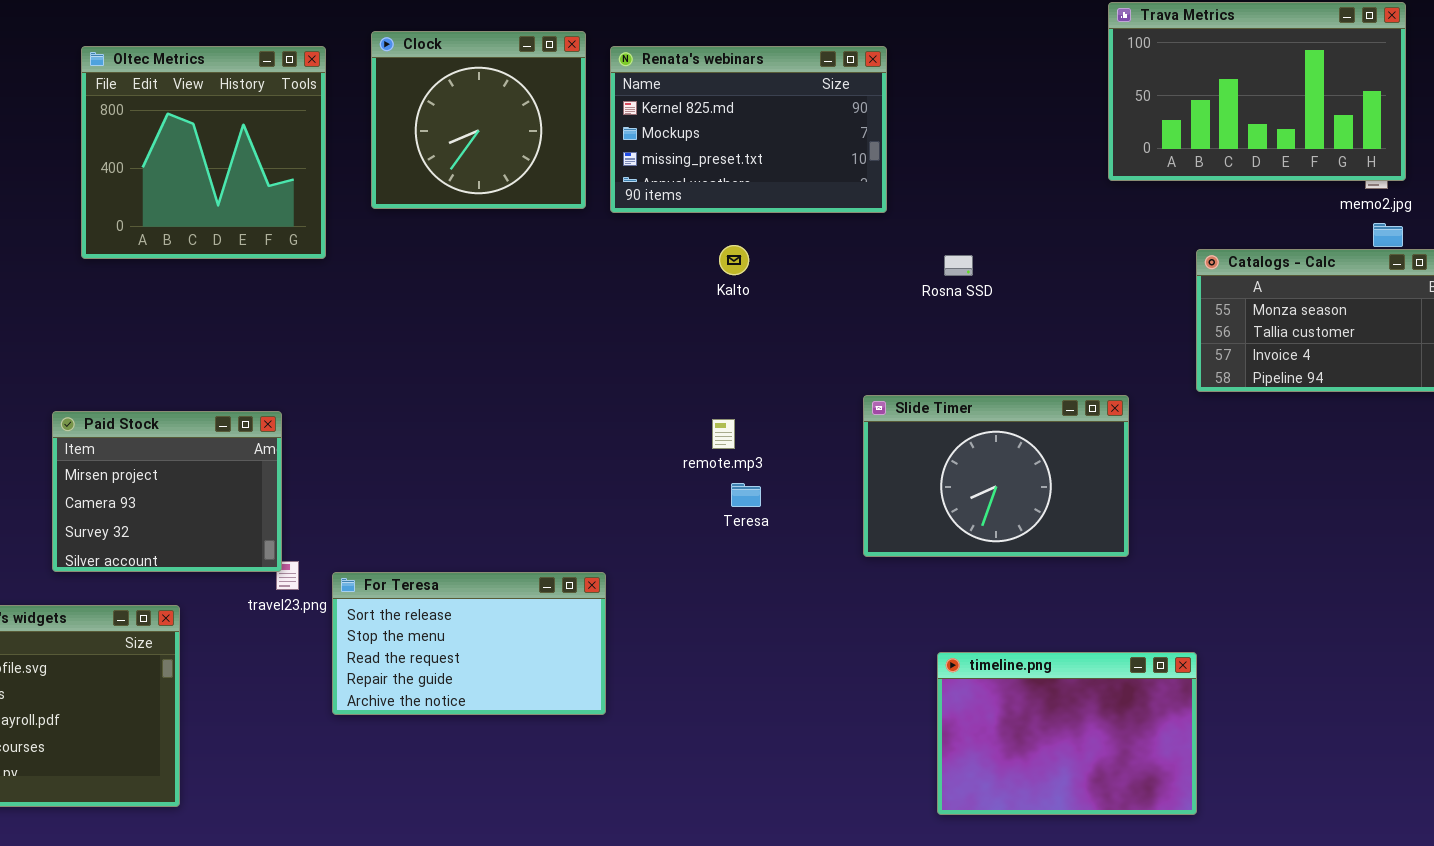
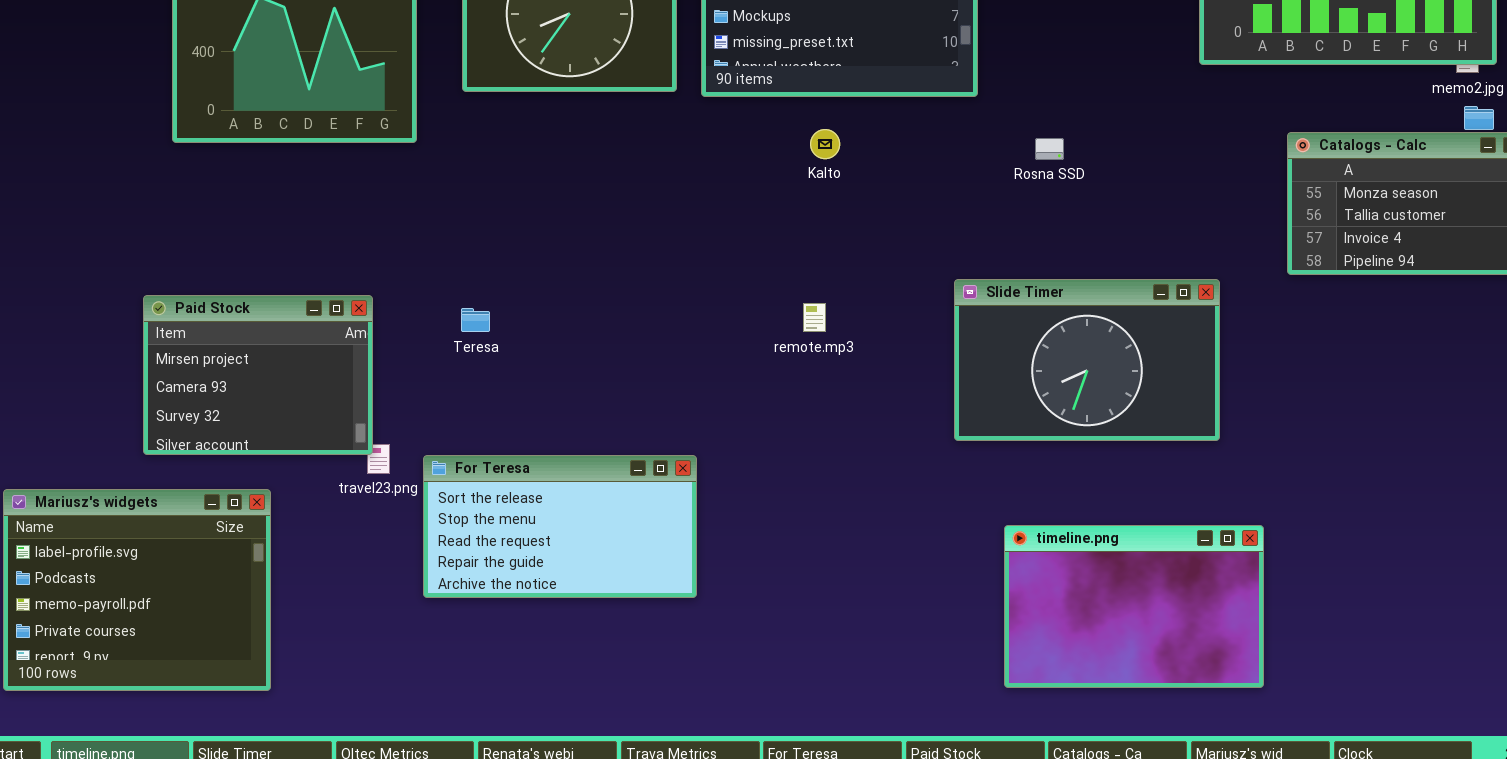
Teresa: [731,483,761,507] -> [461,308,490,332], moved
timeline.png: [937,652,1197,815] -> [1004,525,1264,688], moved

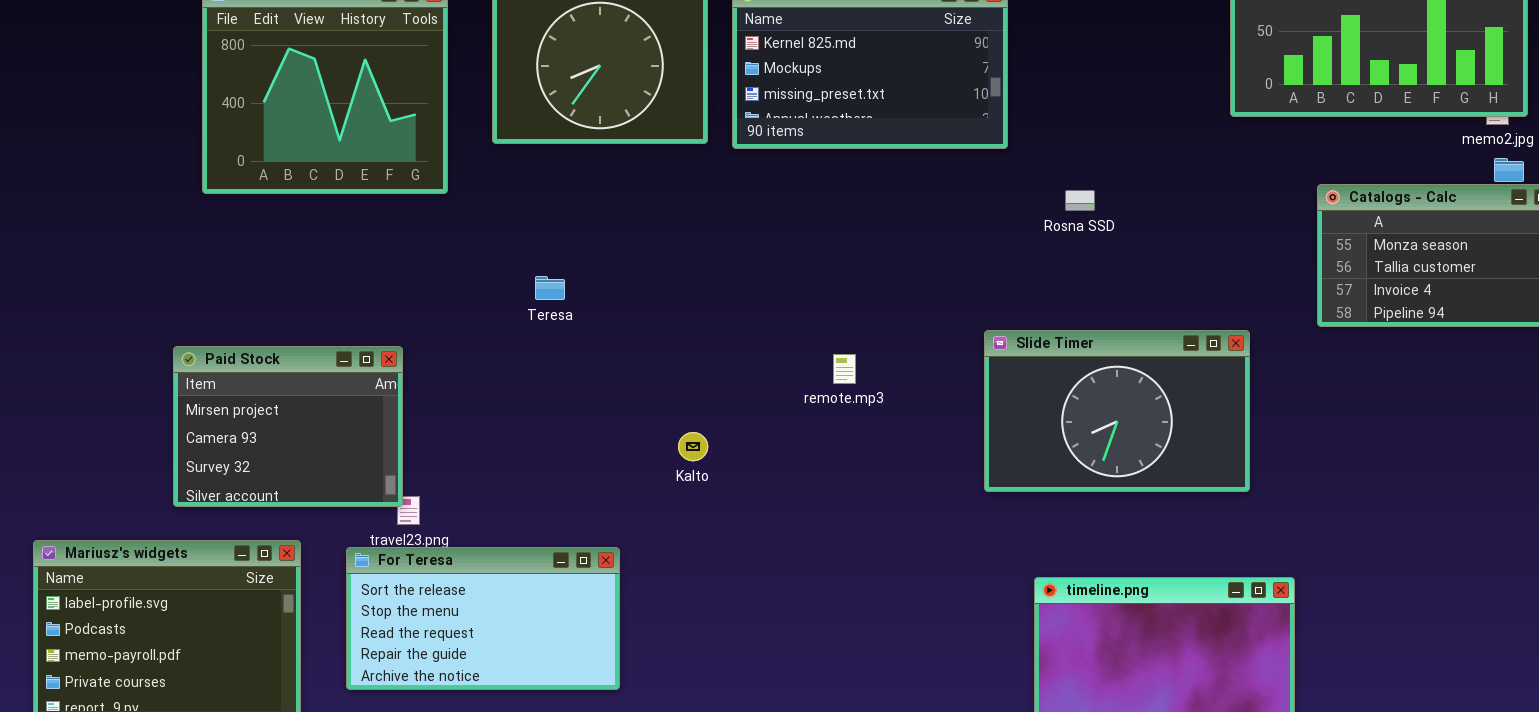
Kalto: [810,129,840,159] -> [678,432,708,461], moved
Teresa: [461,308,490,332] -> [535,276,565,300], moved
For Teresa: [423,455,697,598] -> [346,547,620,690], moved

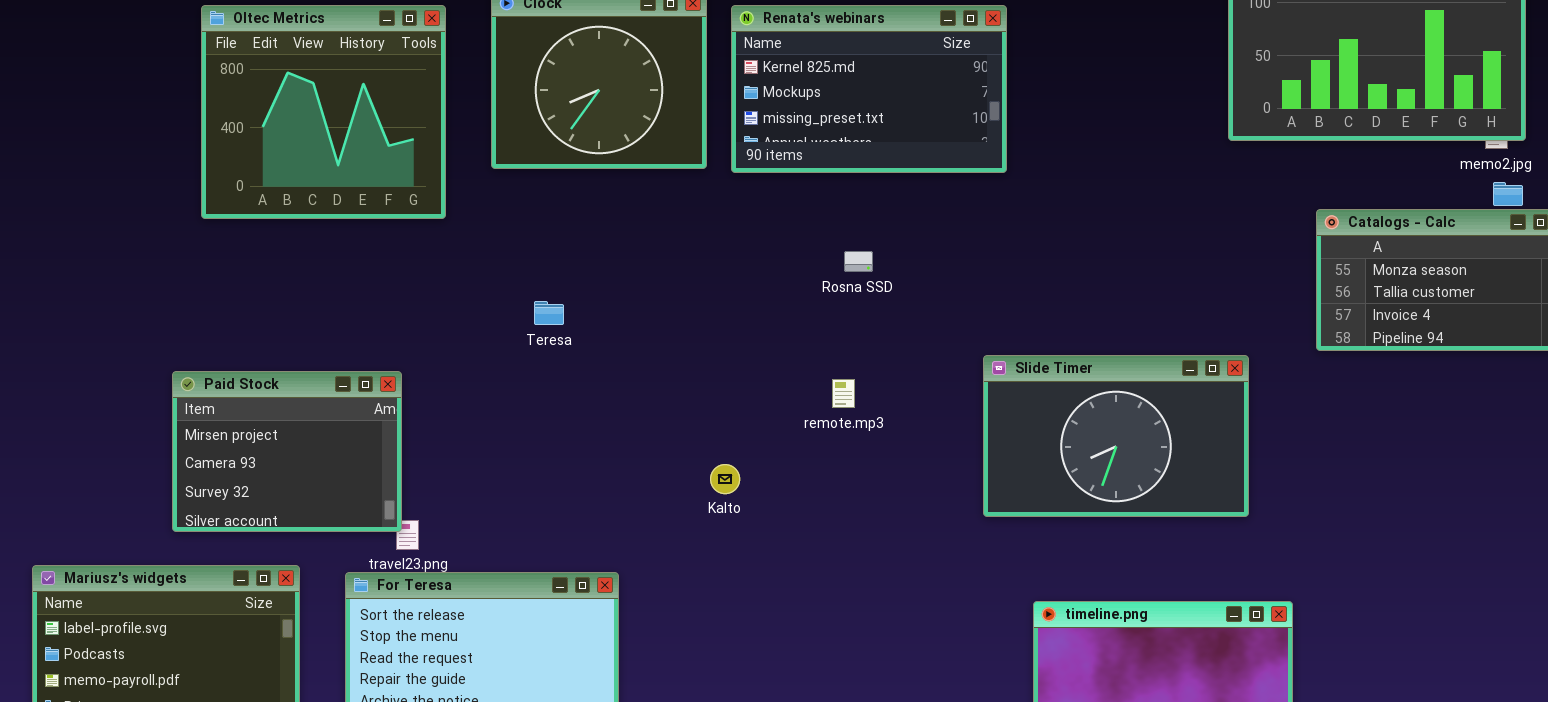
Rosna SSD: [1065,190,1095,211] -> [844,251,873,272], moved
Kalto: [678,432,708,461] -> [710,464,740,494], moved

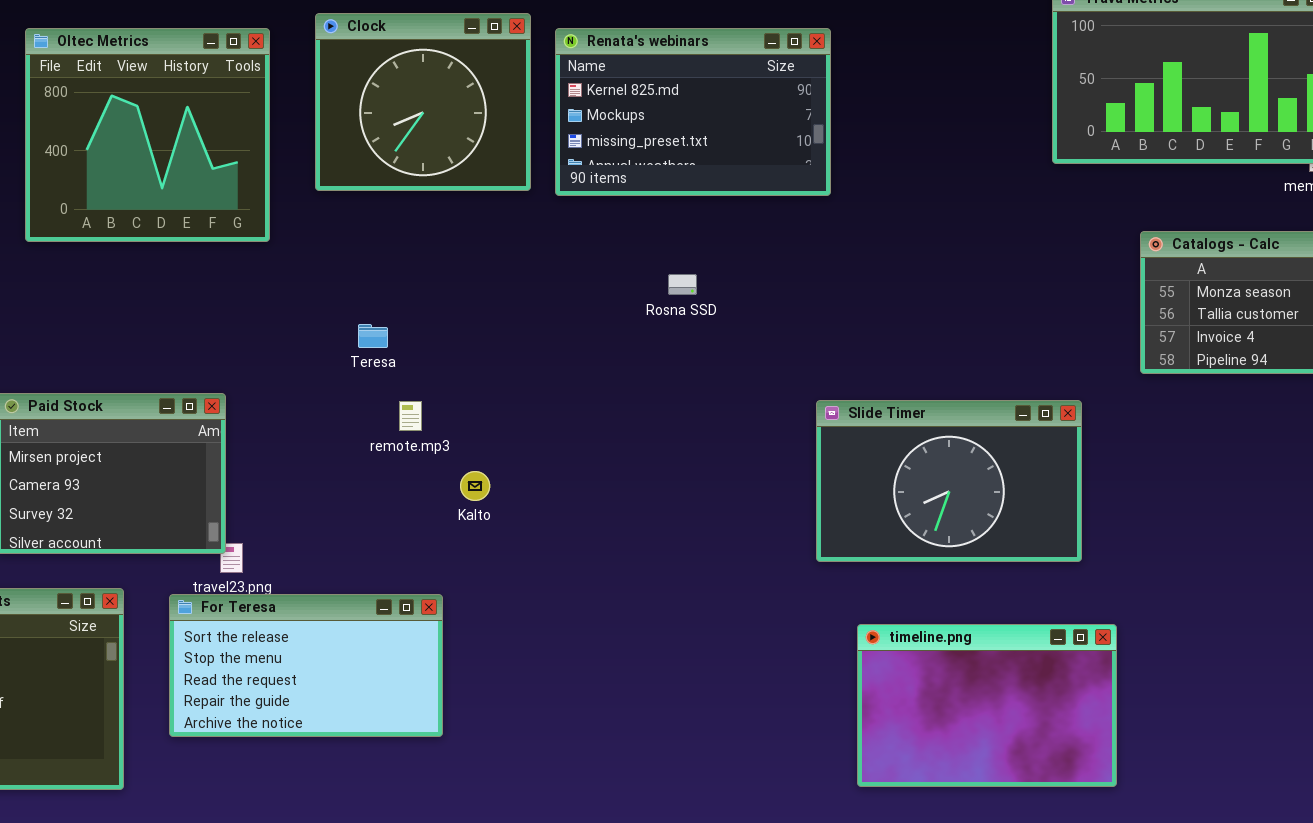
Slide Timer: [983,355,1249,517] -> [816,400,1082,562], moved
remote.mp3: [832,379,855,408] -> [399,401,422,431], moved
Kalto: [710,464,740,494] -> [460,471,490,501], moved

